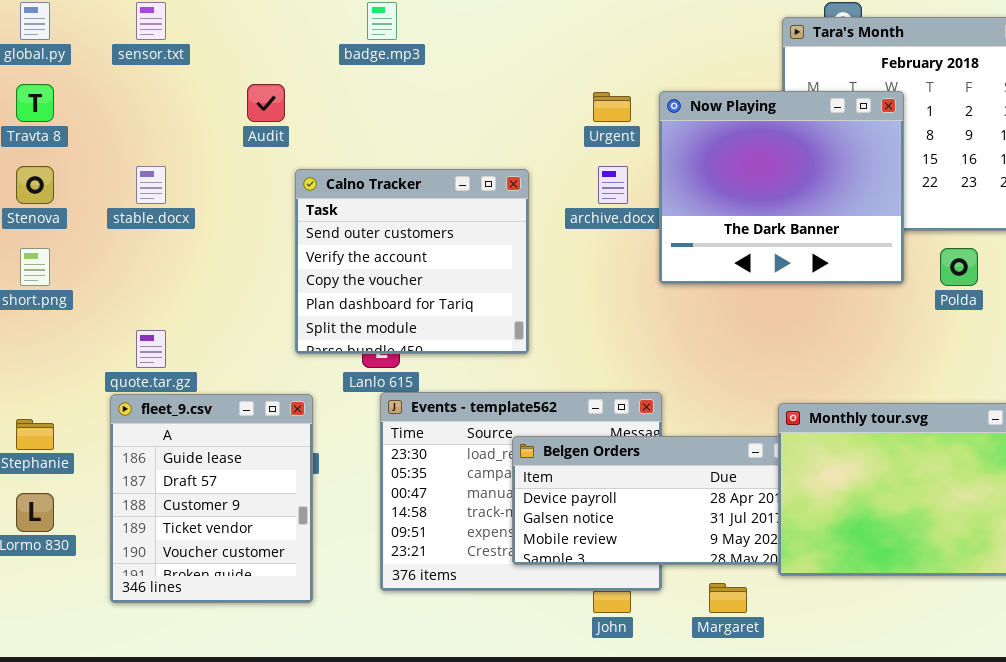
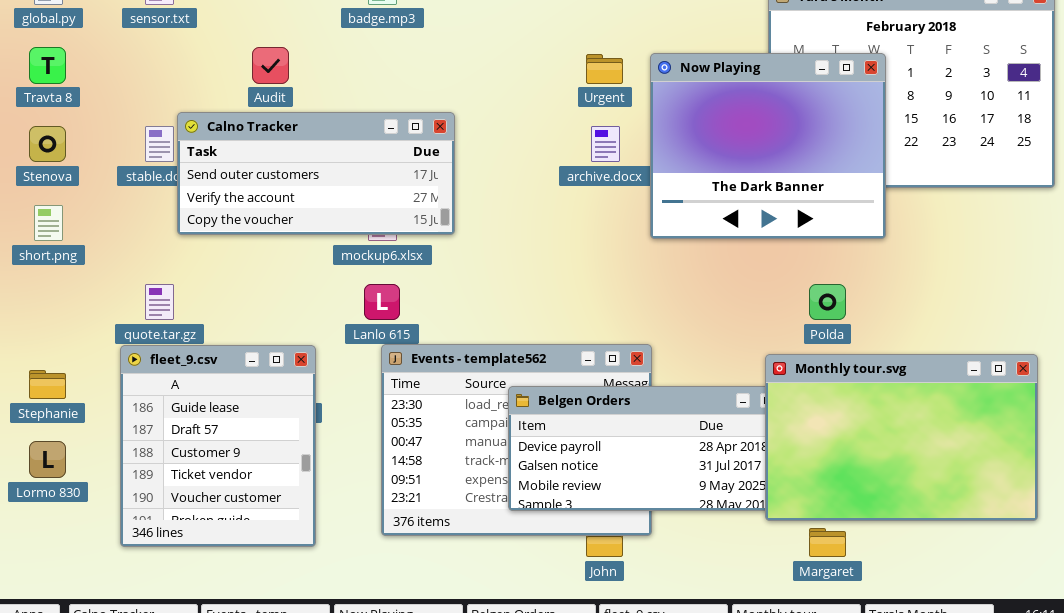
Calno Tracker: [295,169,529,354] -> [177,112,455,235], moved, resized
Polda: [940,248,978,286] -> [809,284,846,320], moved
Margaret: [709,583,747,613] -> [809,528,846,557], moved

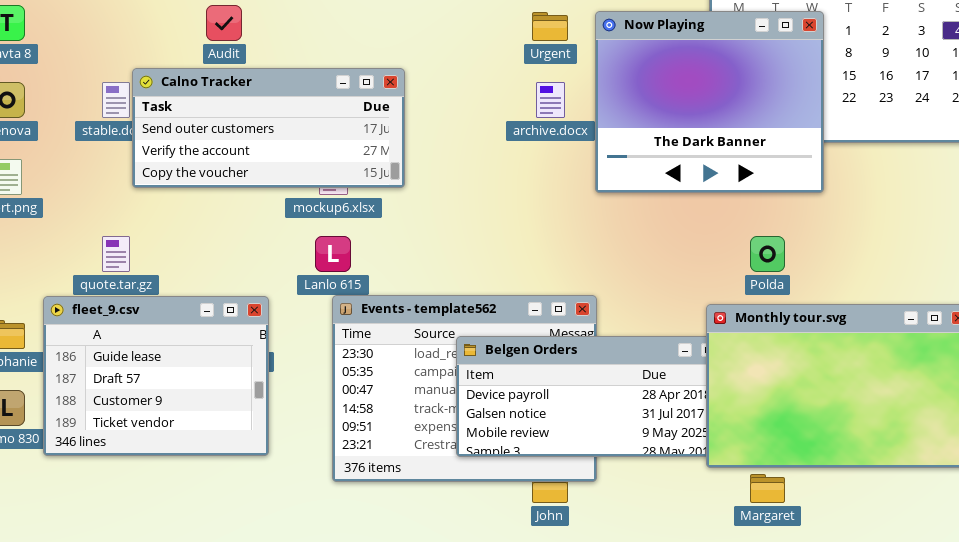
fleet_9.csv: [120,345,316,547] -> [43,296,269,456], resized

